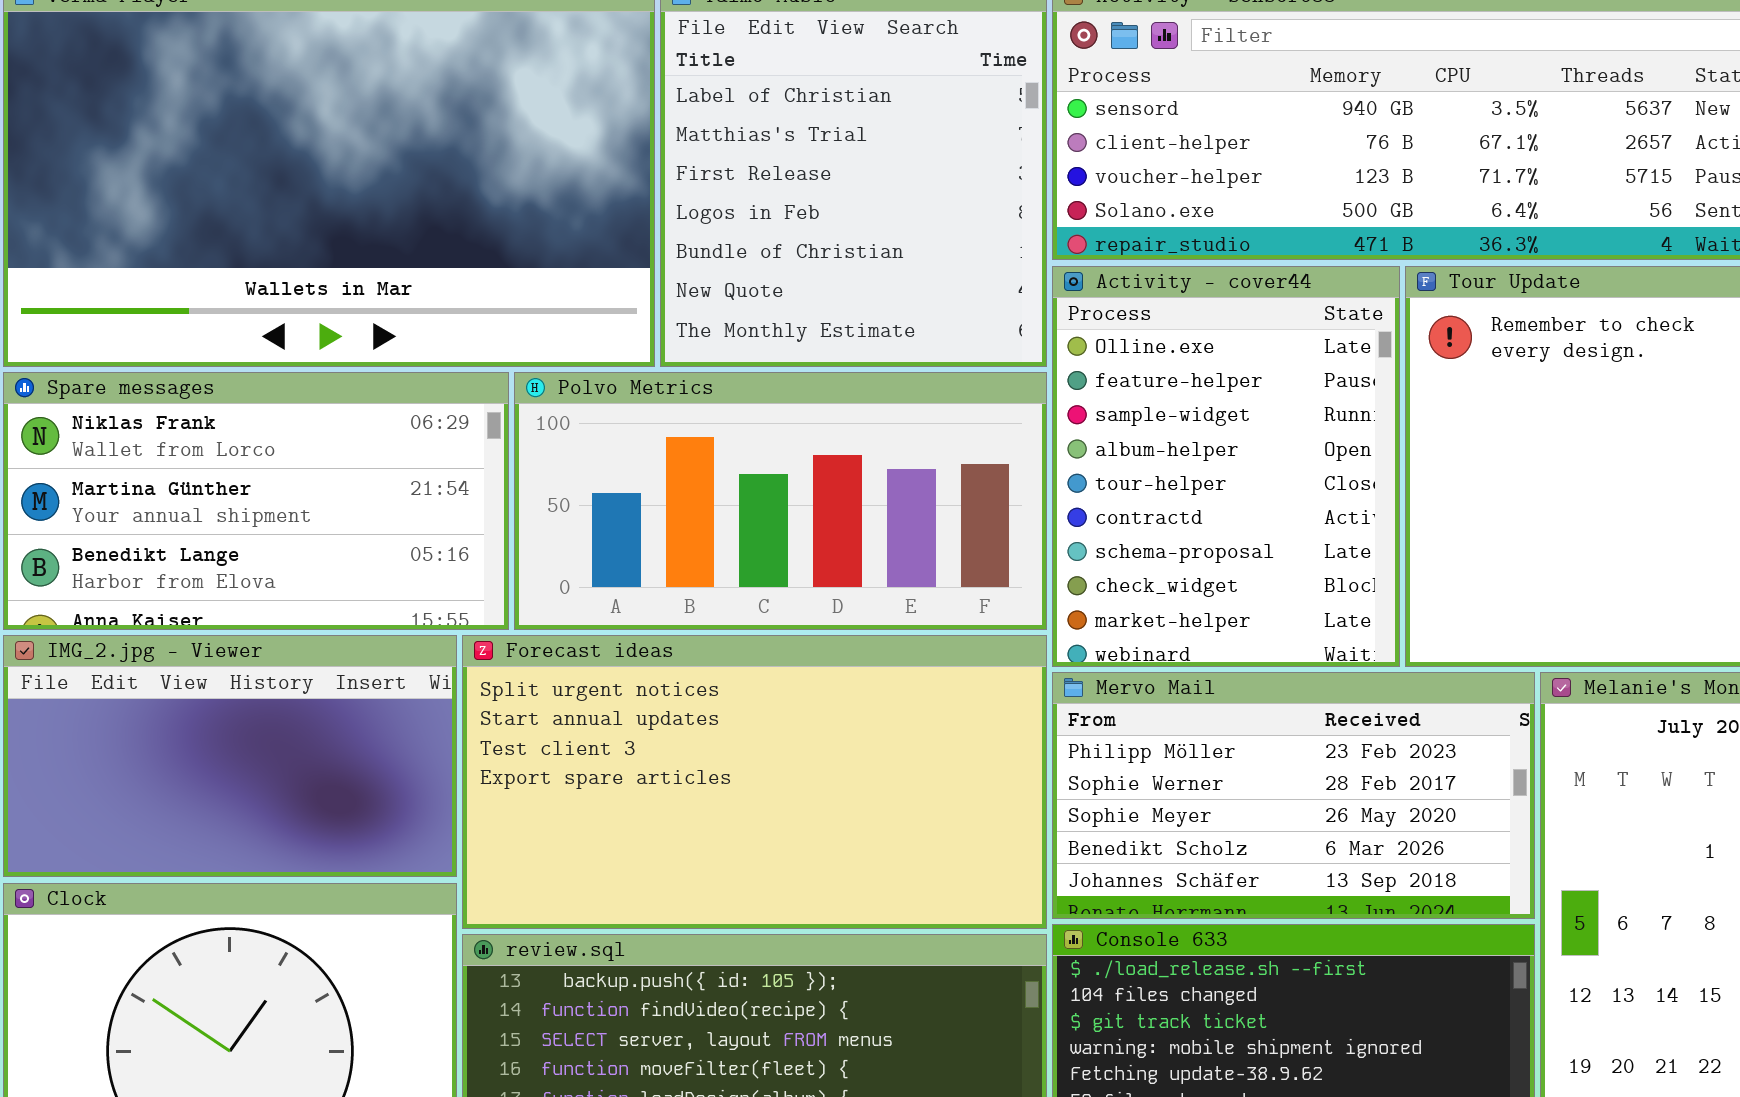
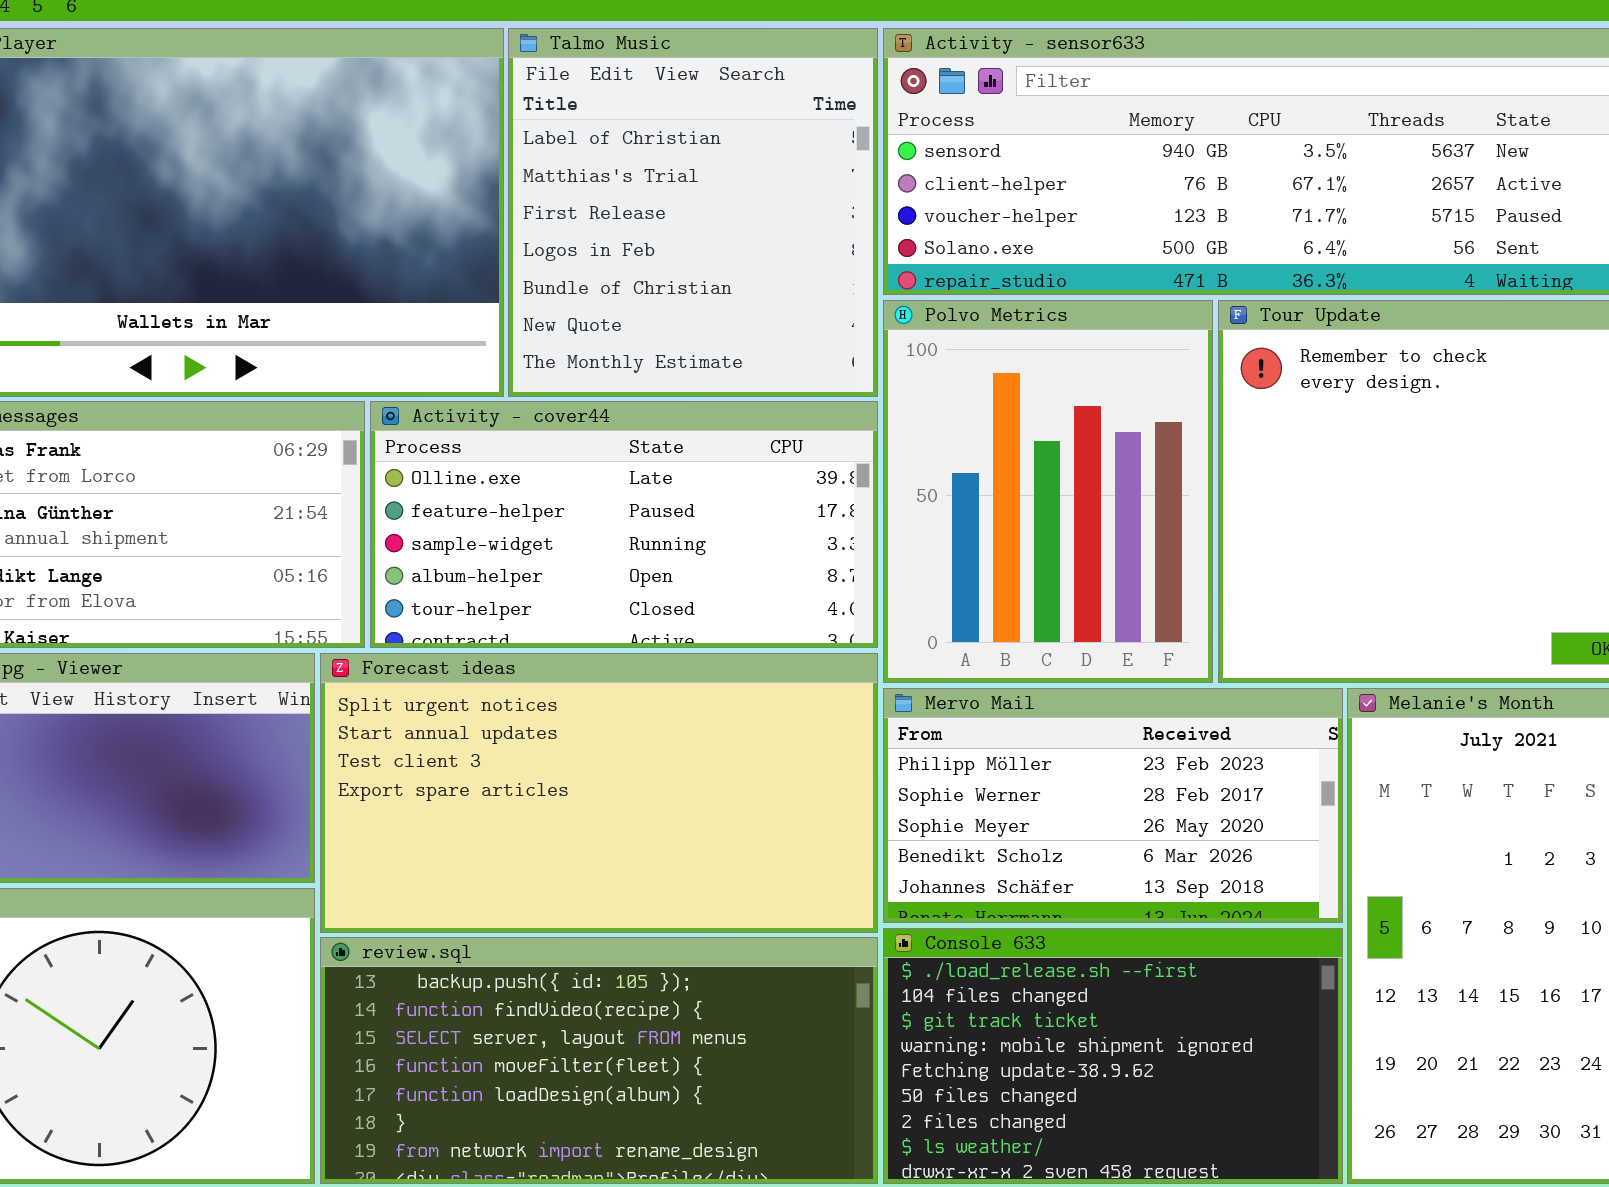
Activity - cover44: [1052,266,1400,667] -> [370,401,878,648], moved, resized
Polvo Metrics: [514,372,1047,630] -> [883,300,1213,683], moved, resized

